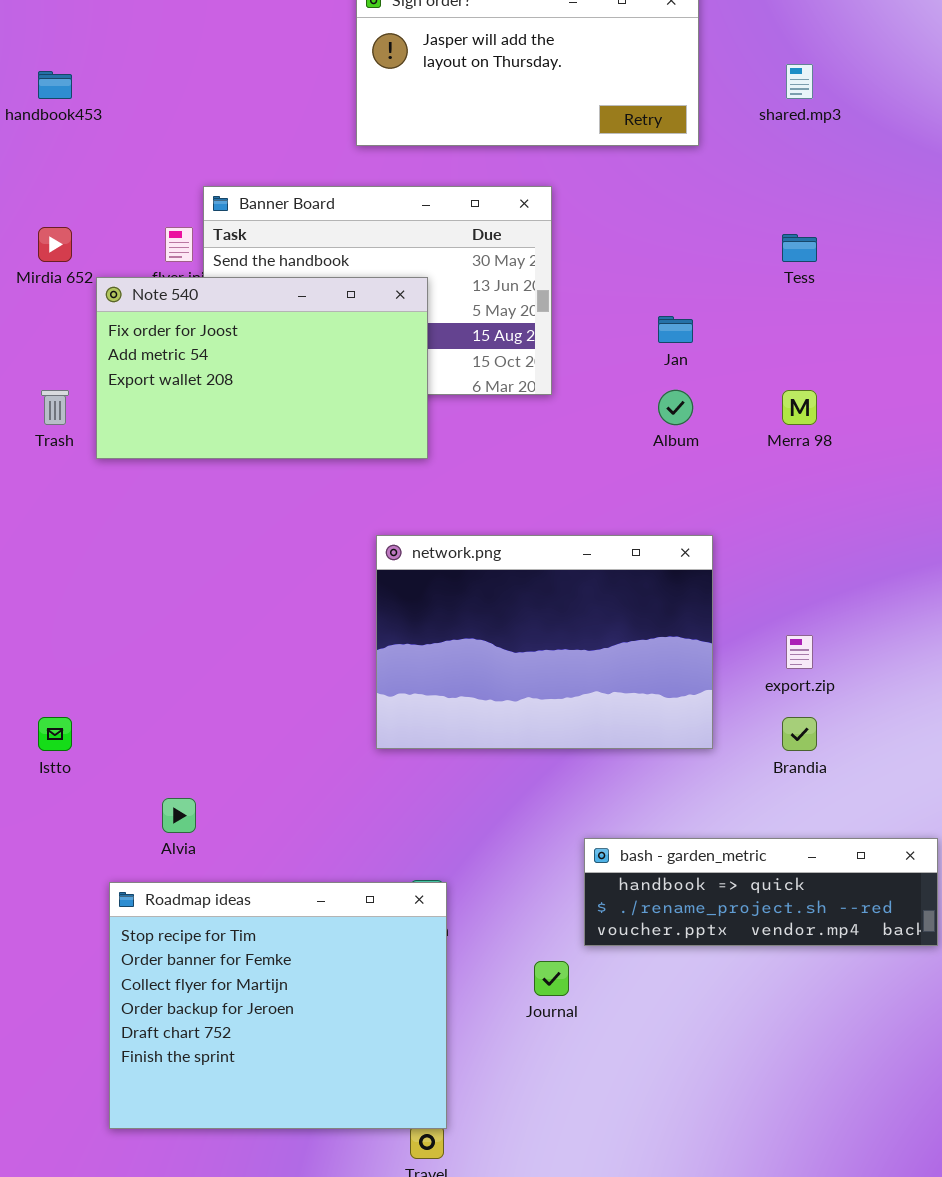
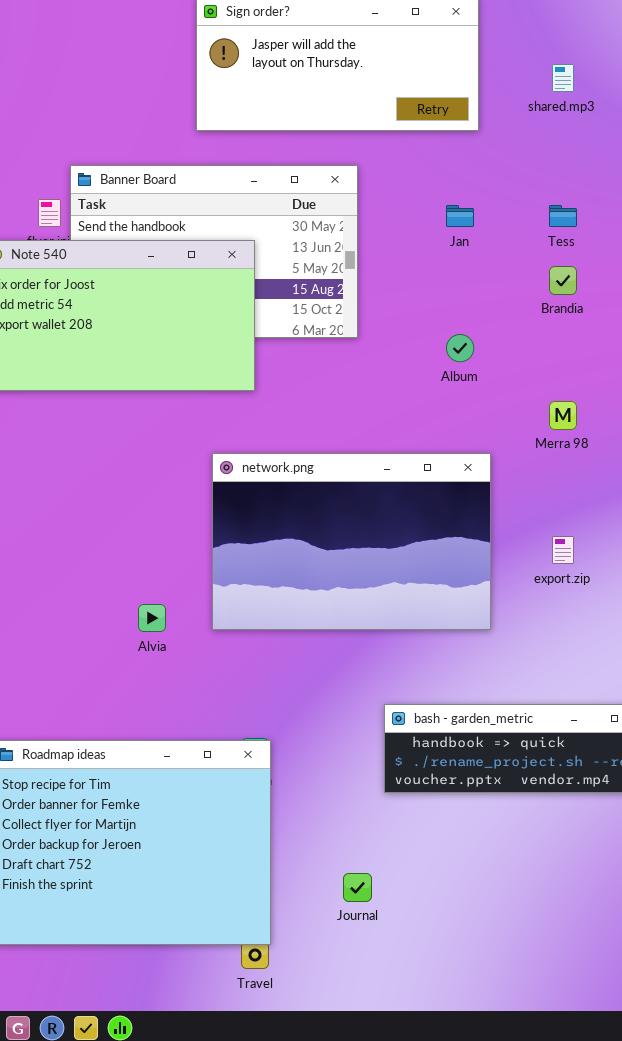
Jan: [658,316,693,343] -> [446,205,474,227], moved
Merra 98: [782,390,817,425] -> [549,401,577,430], moved
Brandia: [782,717,817,751] -> [549,266,577,295], moved
Alvia: [162,798,196,833] -> [138,604,166,632], moved
Journal: [534,961,569,996] -> [343,873,372,902], moved

